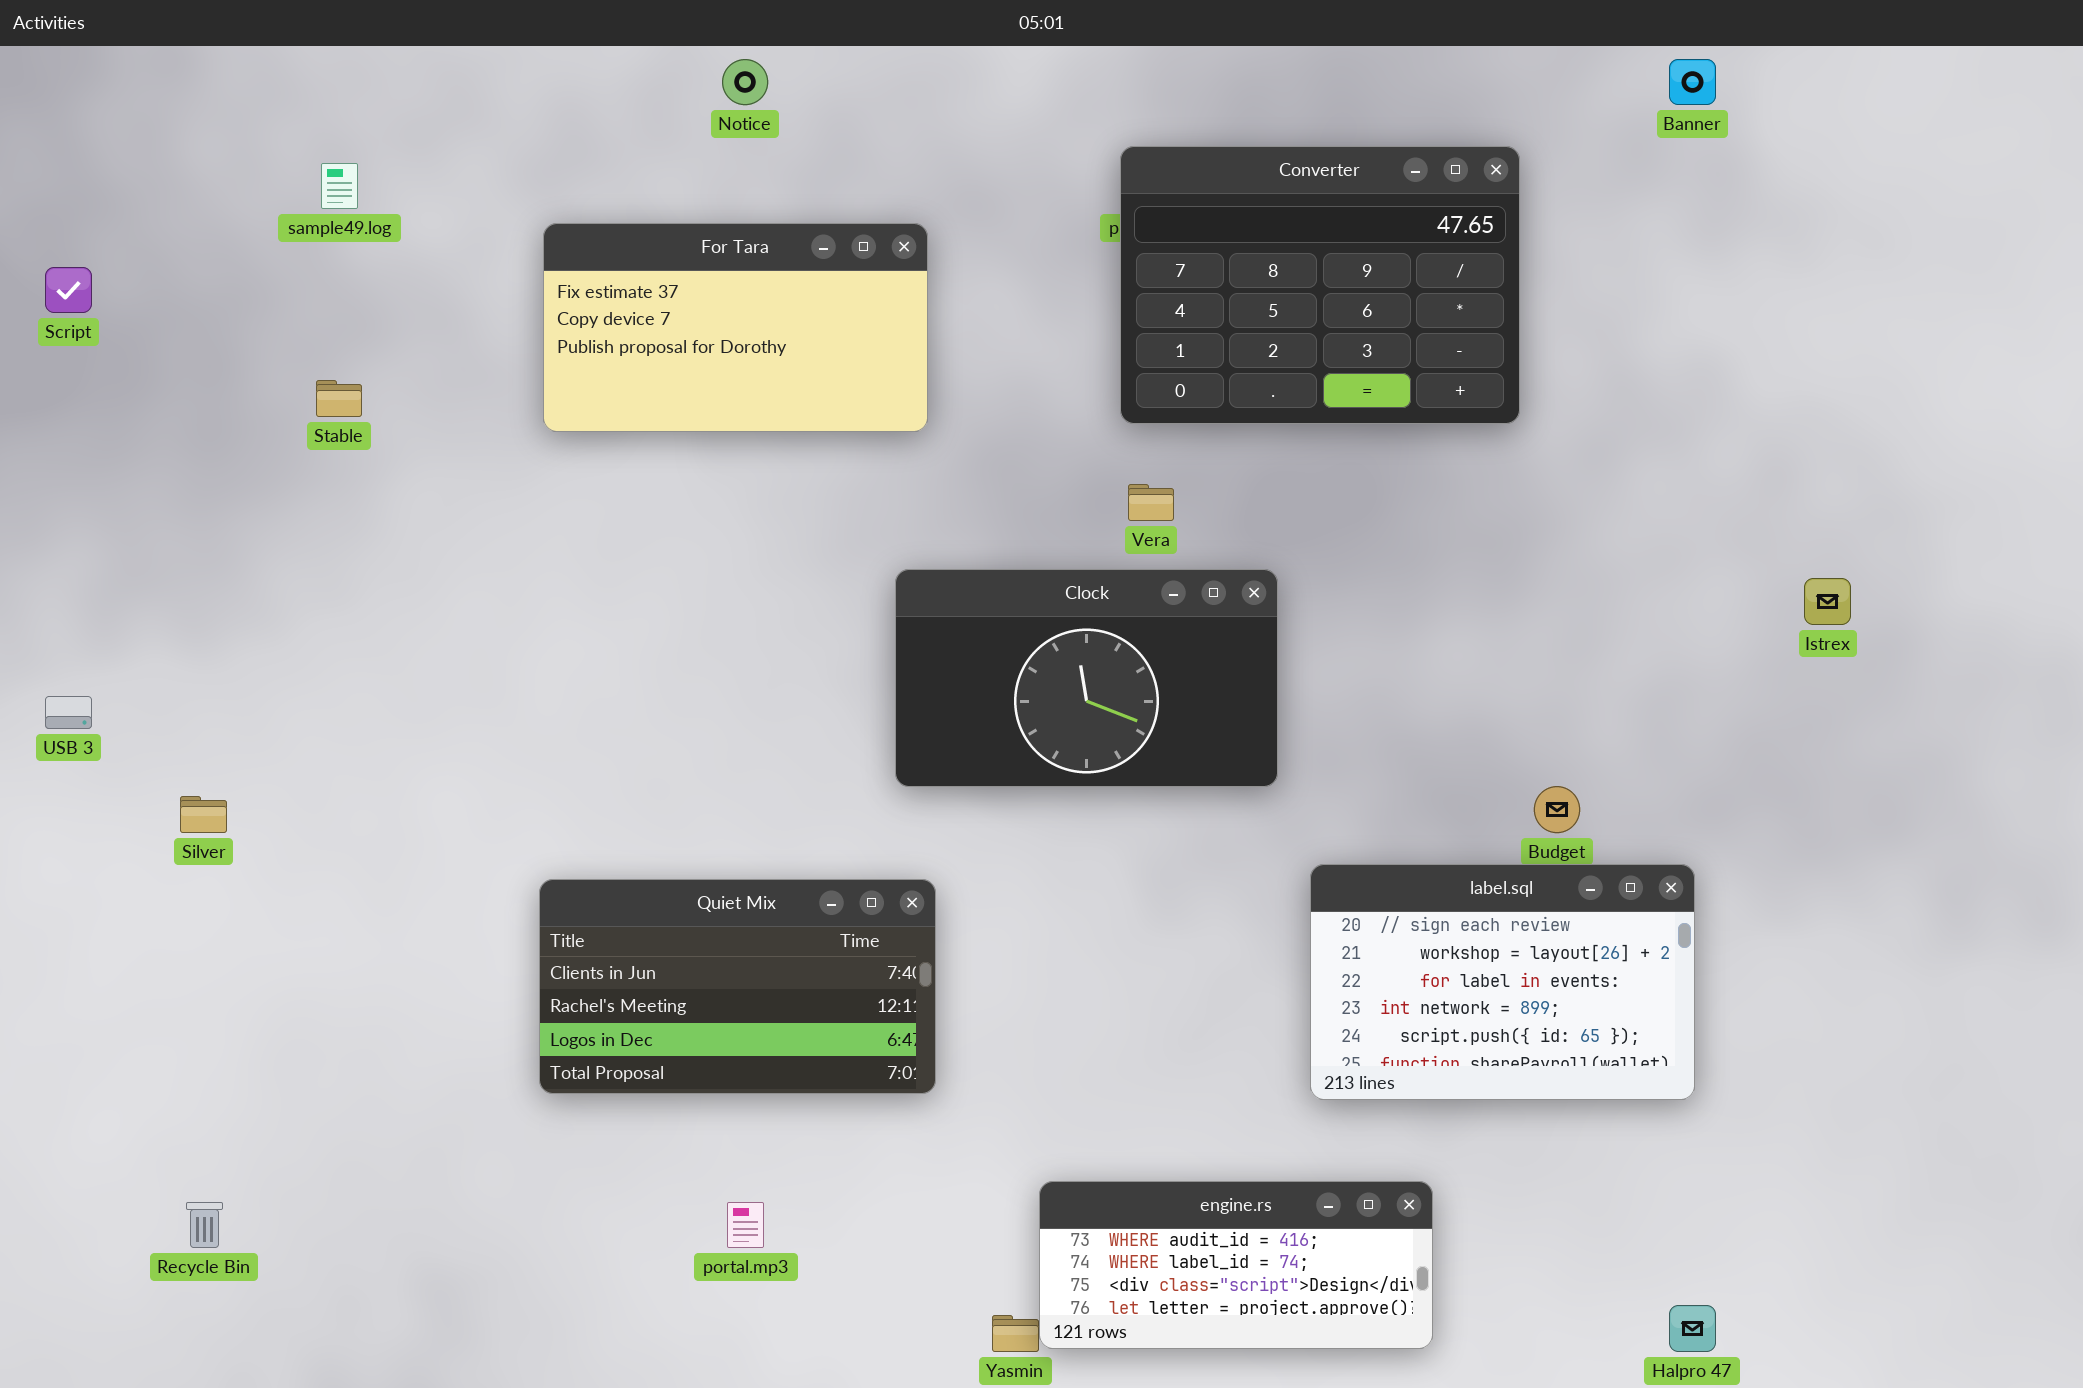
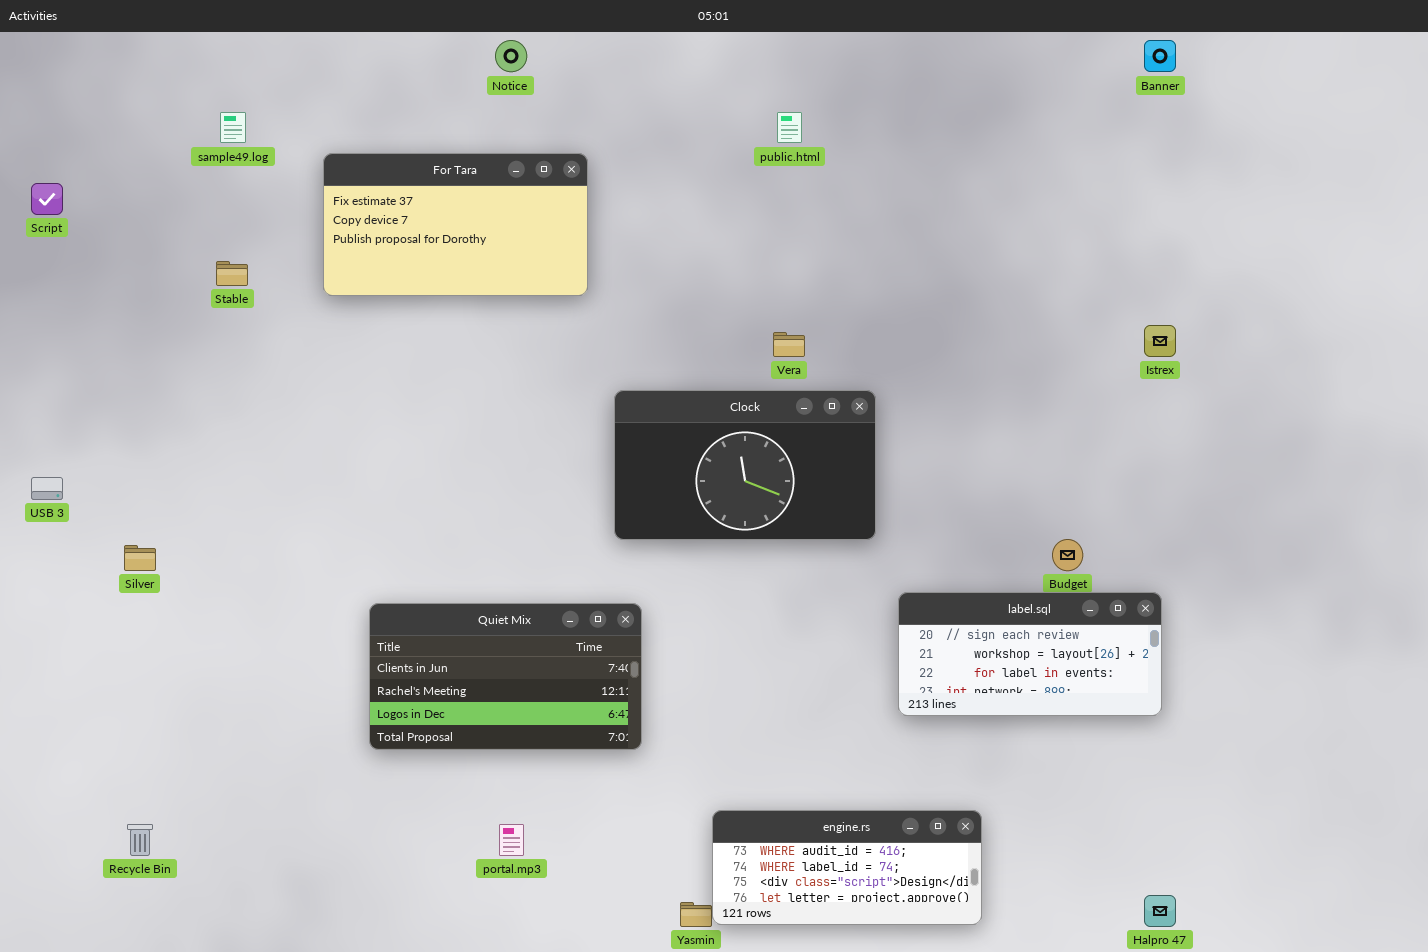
Converter: [1120,146,1520,424] -> none, closed
For Tara: [543,223,928,432] -> [323,153,588,296], moved
Istrex: [1804,578,1851,625] -> [1144,325,1176,357], moved
label.sql: [1310,864,1695,1100] -> [898,592,1162,716], resized

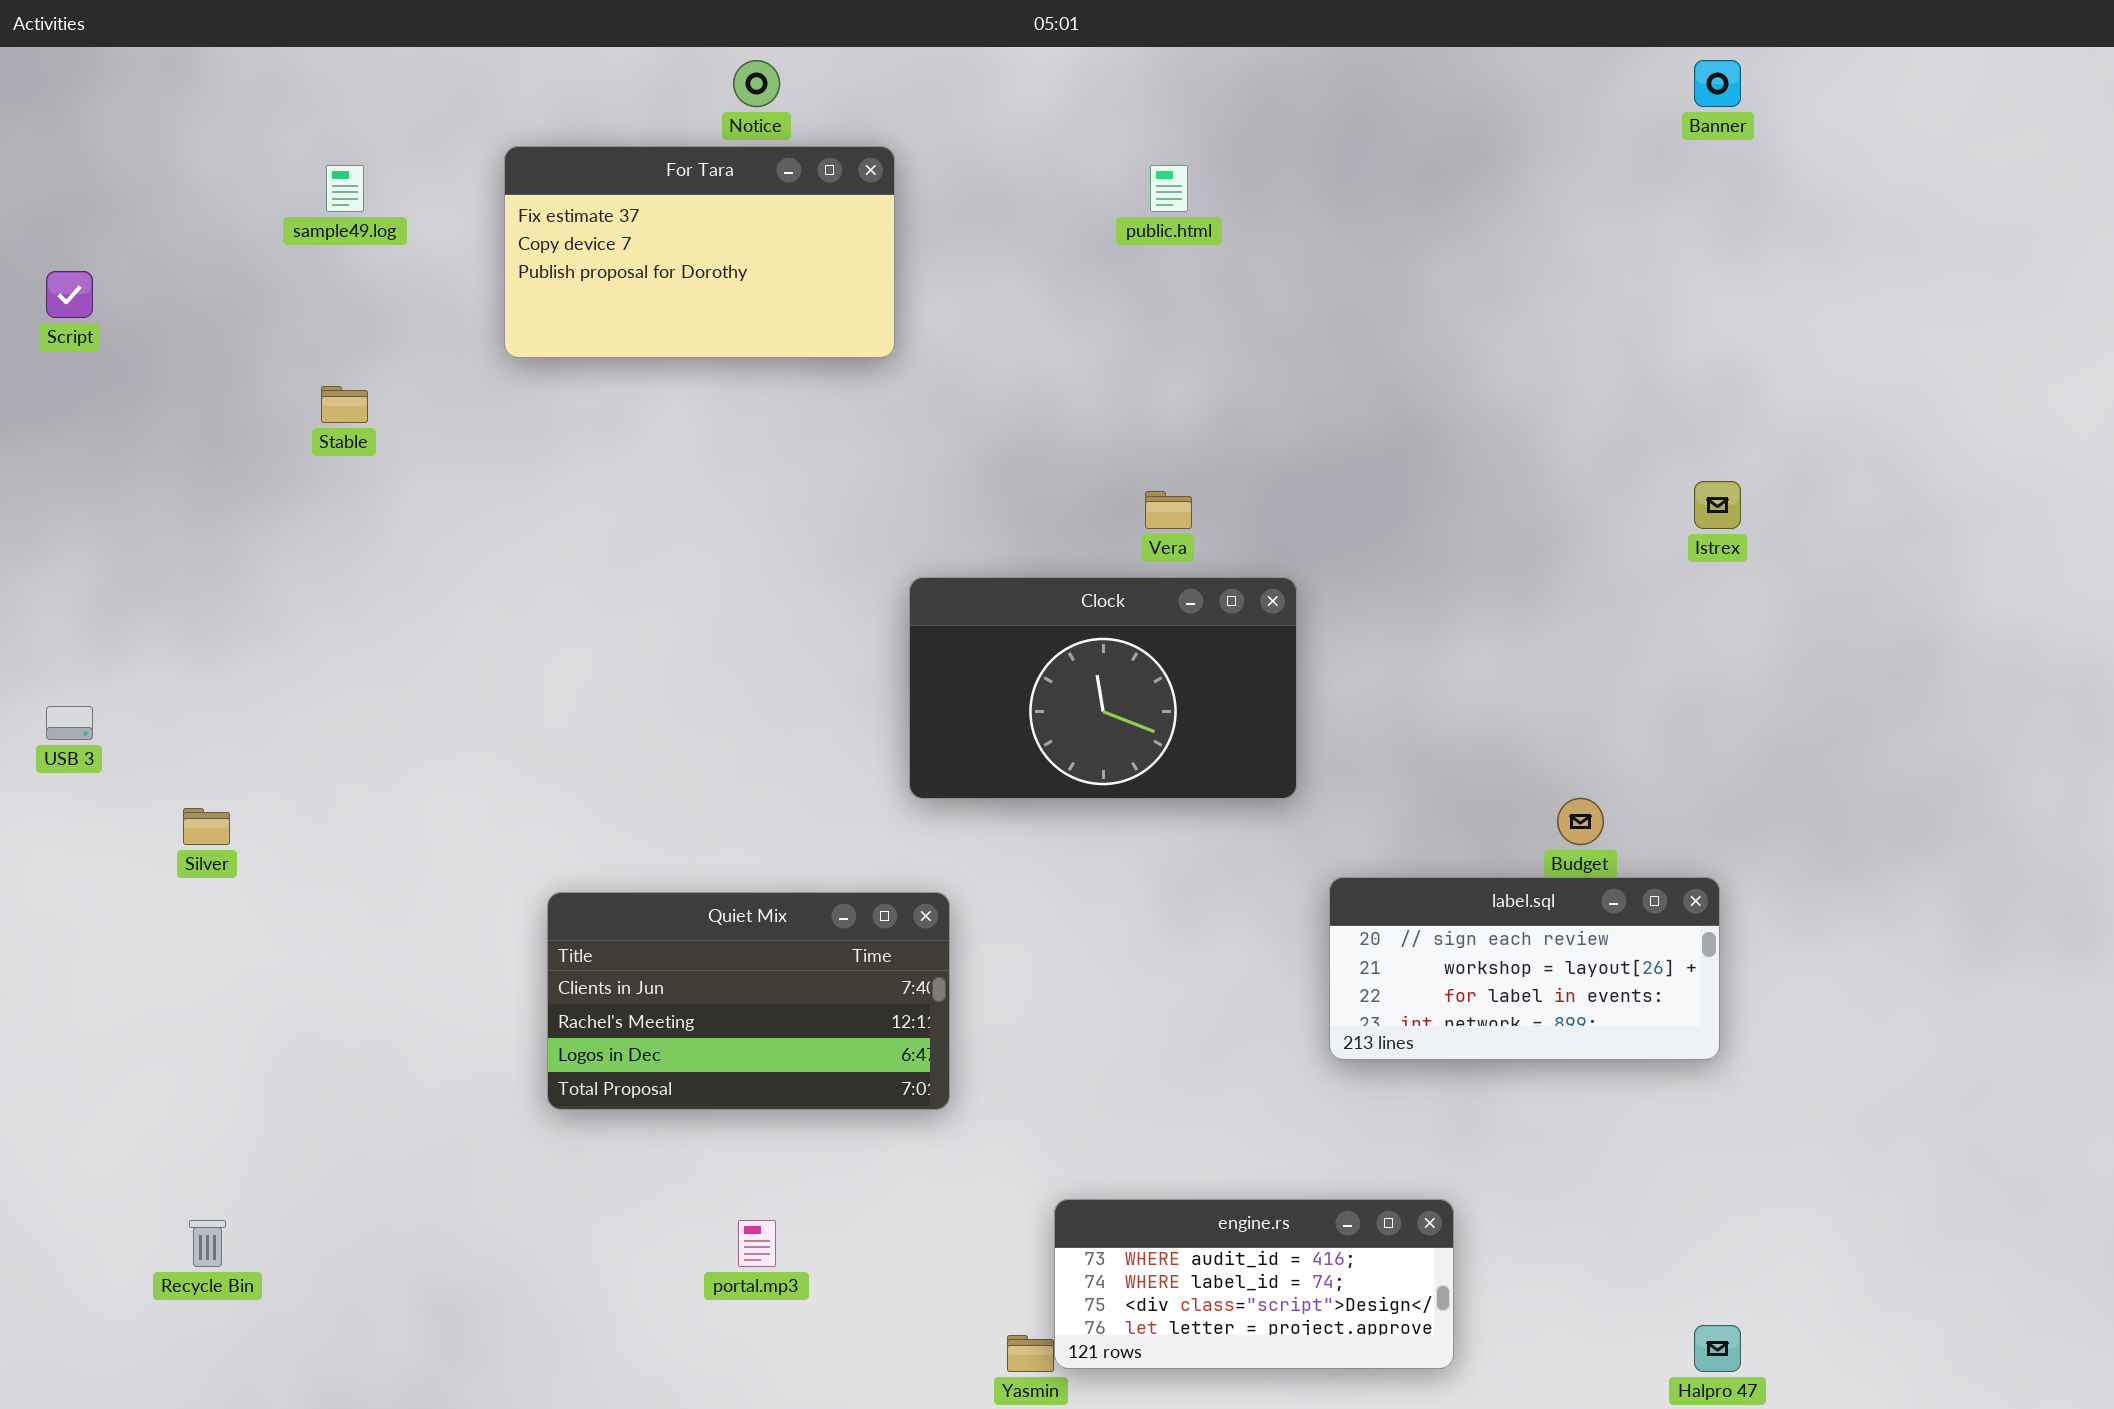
For Tara: [323,153,588,296] -> [504,146,895,358], moved

